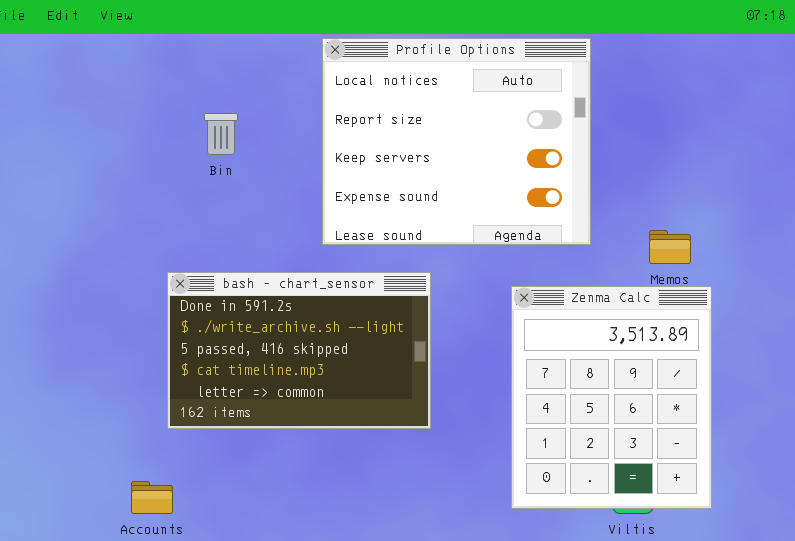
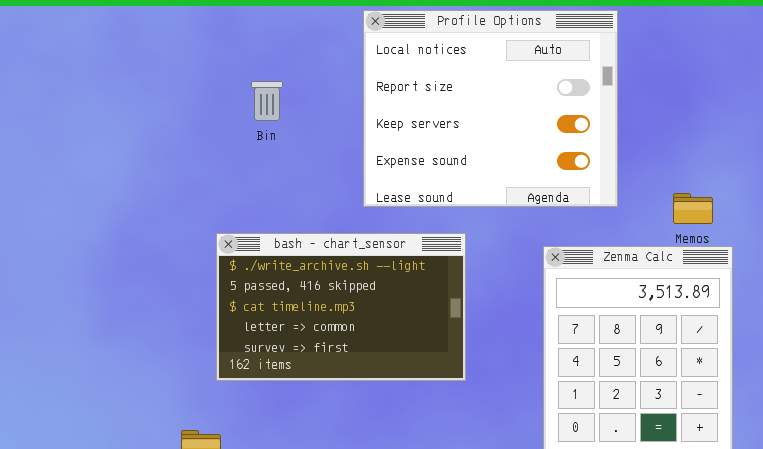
bash - chart_sensor: [167,272,431,429] -> [216,233,466,381], scrolled down 1 row

